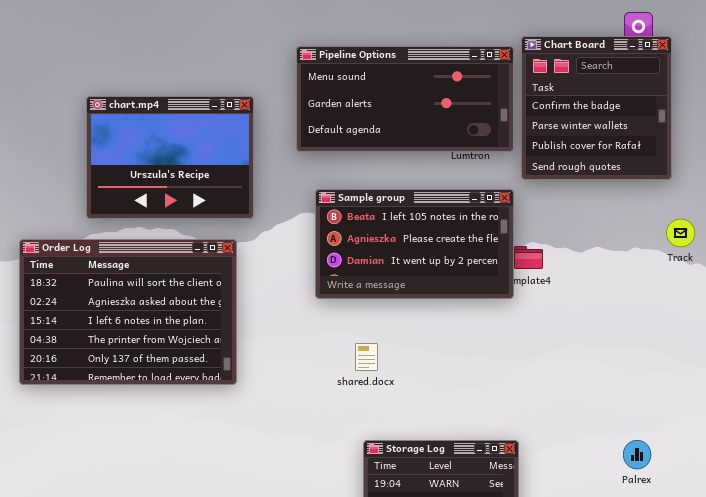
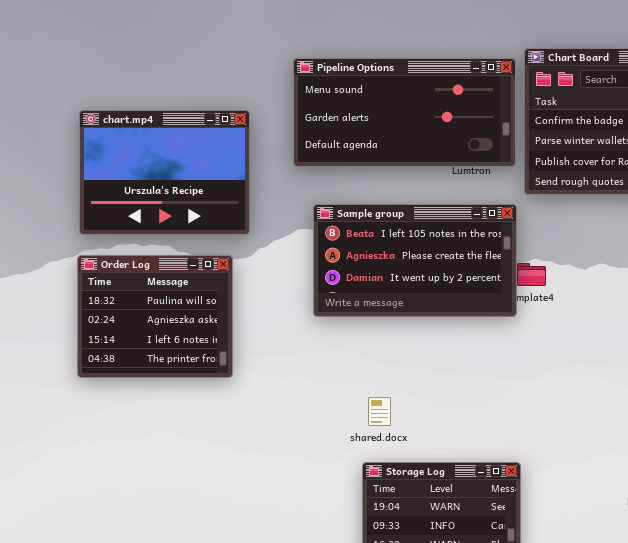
Order Log: [19,239,237,385] -> [77,255,233,378], resized
shared.docx: [355,343,378,371] -> [368,397,391,426], moved

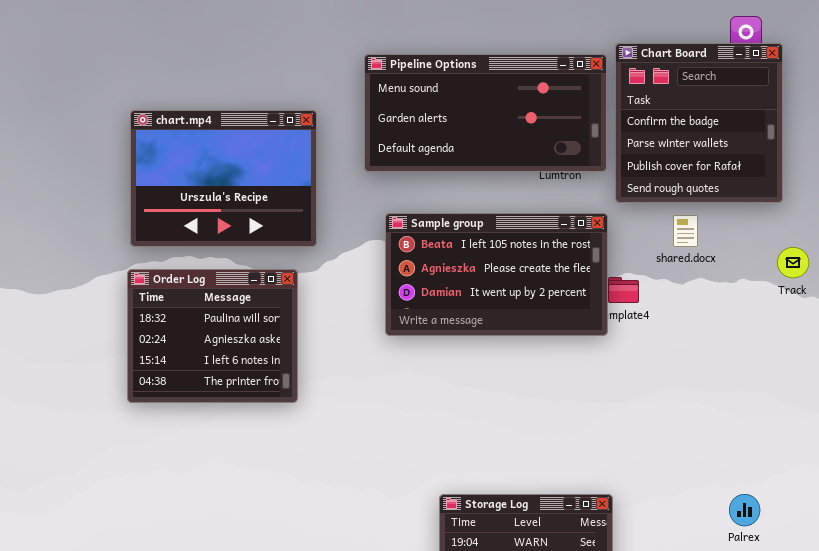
shared.docx: [368,397,391,426] -> [673,215,698,247], moved

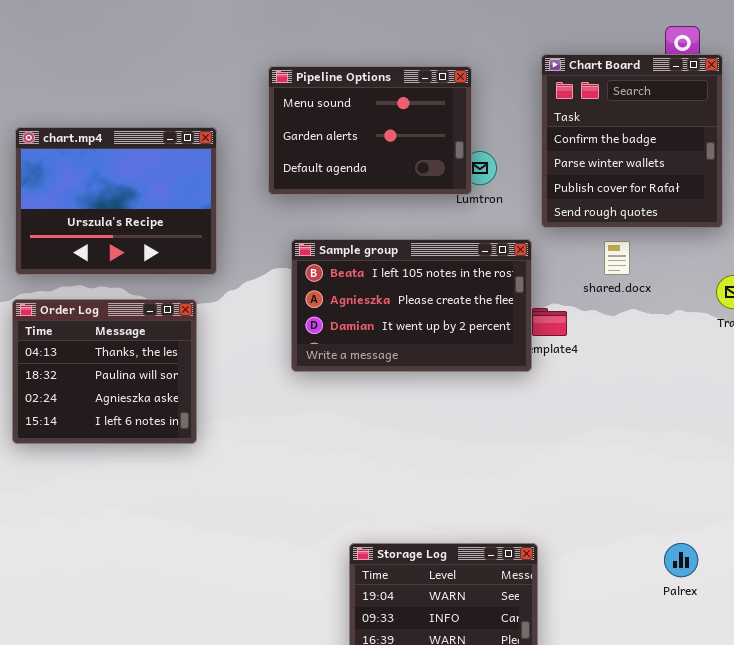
Pipeline Options: [364,54,607,172] -> [268,66,472,195], resized
Order Log: [127,269,298,403] -> [12,299,197,444], scrolled up 1 row

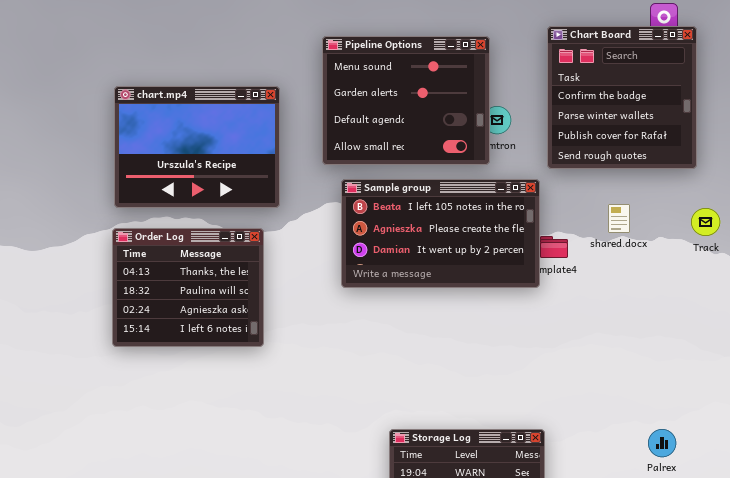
Pipeline Options: [268,66,472,195] -> [322,36,490,165], resized
shared.docx: [604,241,630,275] -> [608,204,630,233], moved

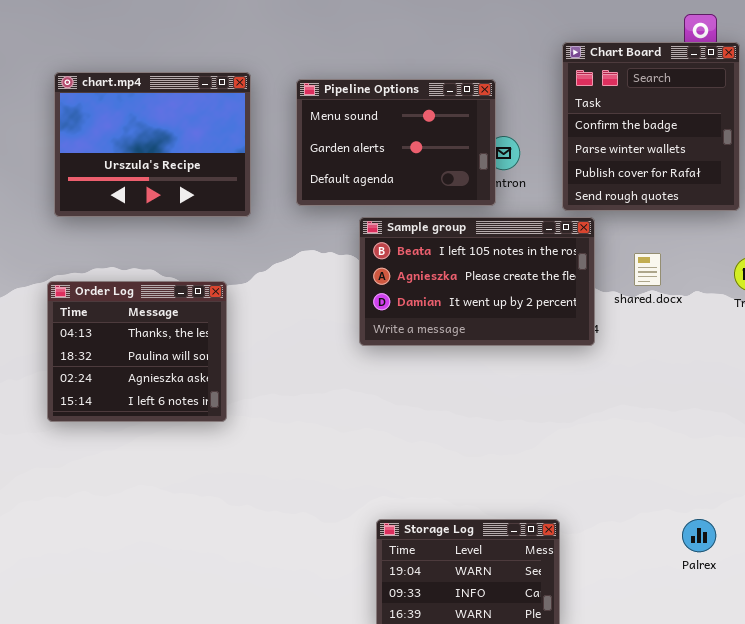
Pipeline Options: [322,36,490,165] -> [296,79,496,206], resized
chart.mp4: [114,86,280,208] -> [54,72,251,217], moved
Sample group: [341,179,540,288] -> [359,217,595,346], moved

